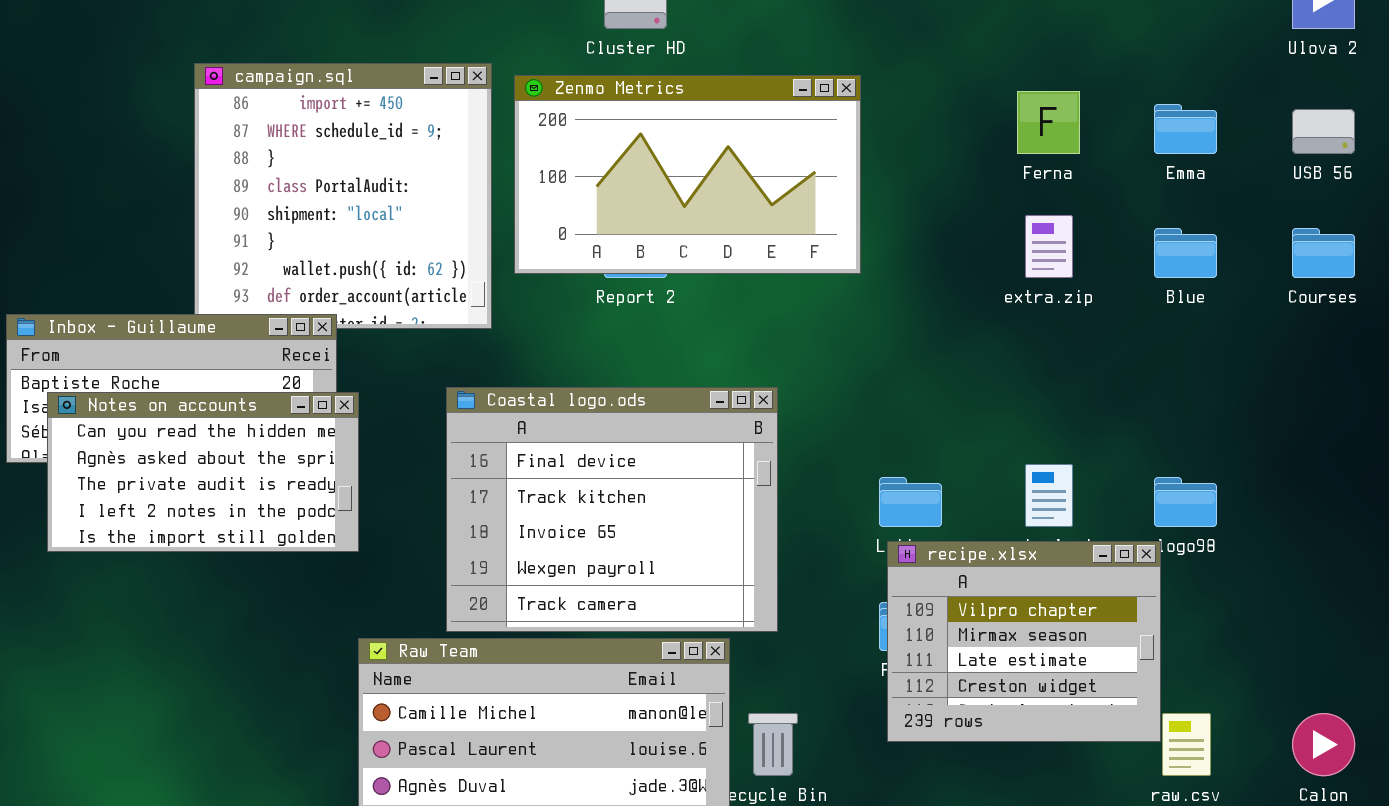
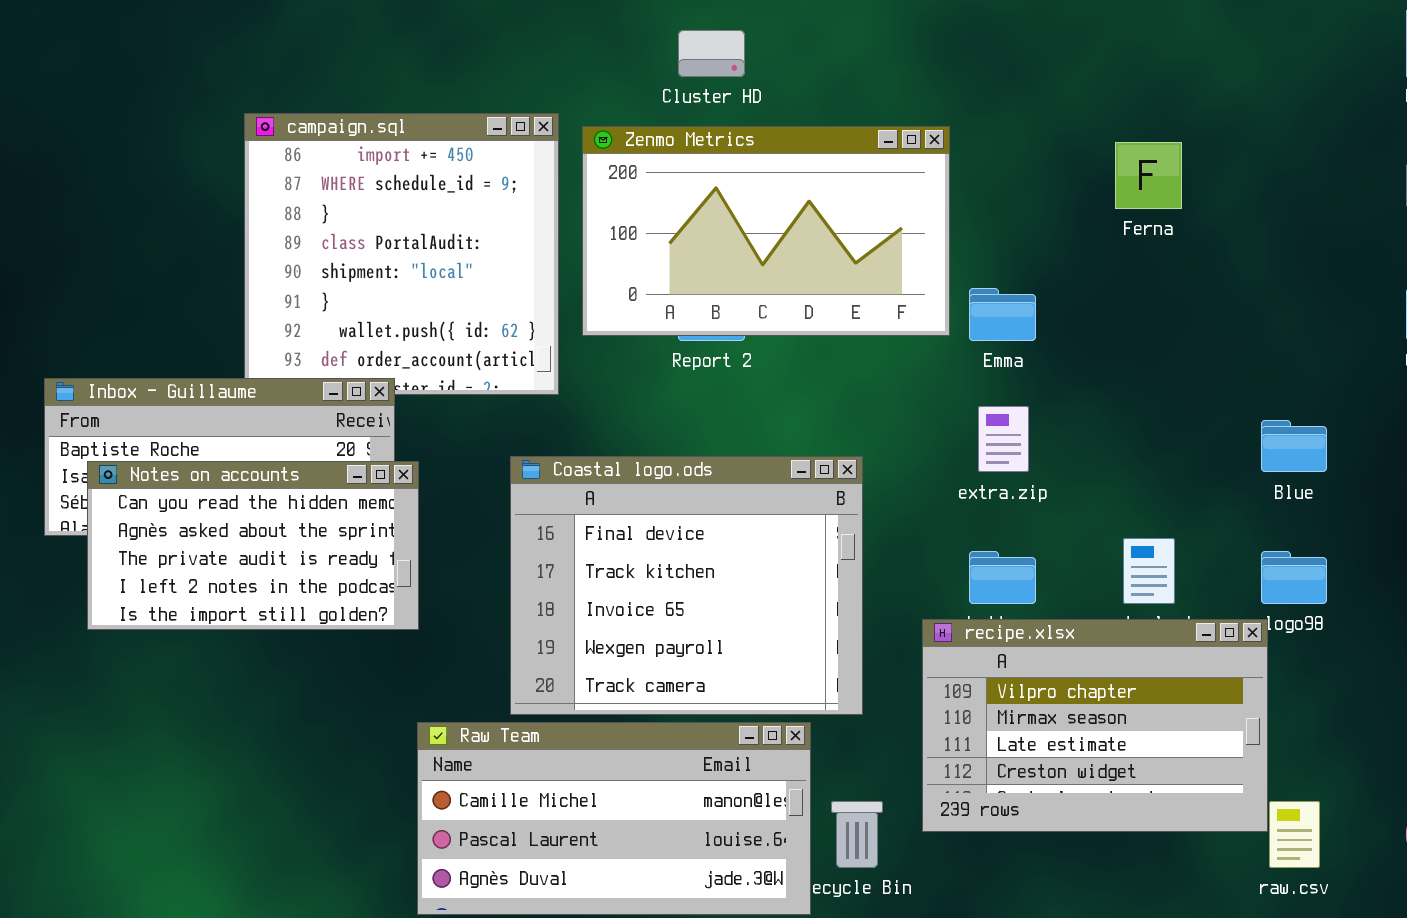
Emma: [1154,104,1217,154] -> [969,288,1036,341], moved
extra.zip: [1025,215,1073,278] -> [978,406,1029,472], moved
Blue: [1154,228,1217,278] -> [1261,420,1327,472], moved
recipe.xlsx: [887,541,1161,742] -> [922,619,1268,832], resized

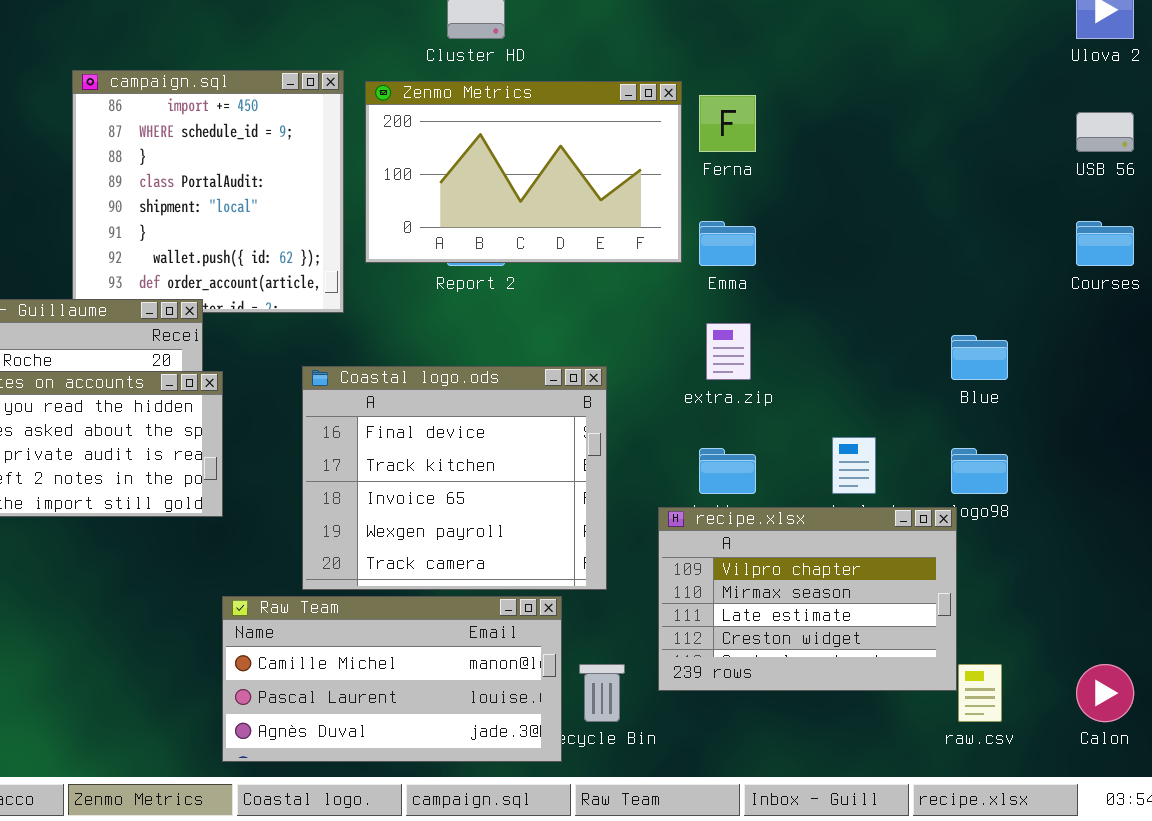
Ferna: [1115,142,1182,209] -> [699,95,756,152], moved

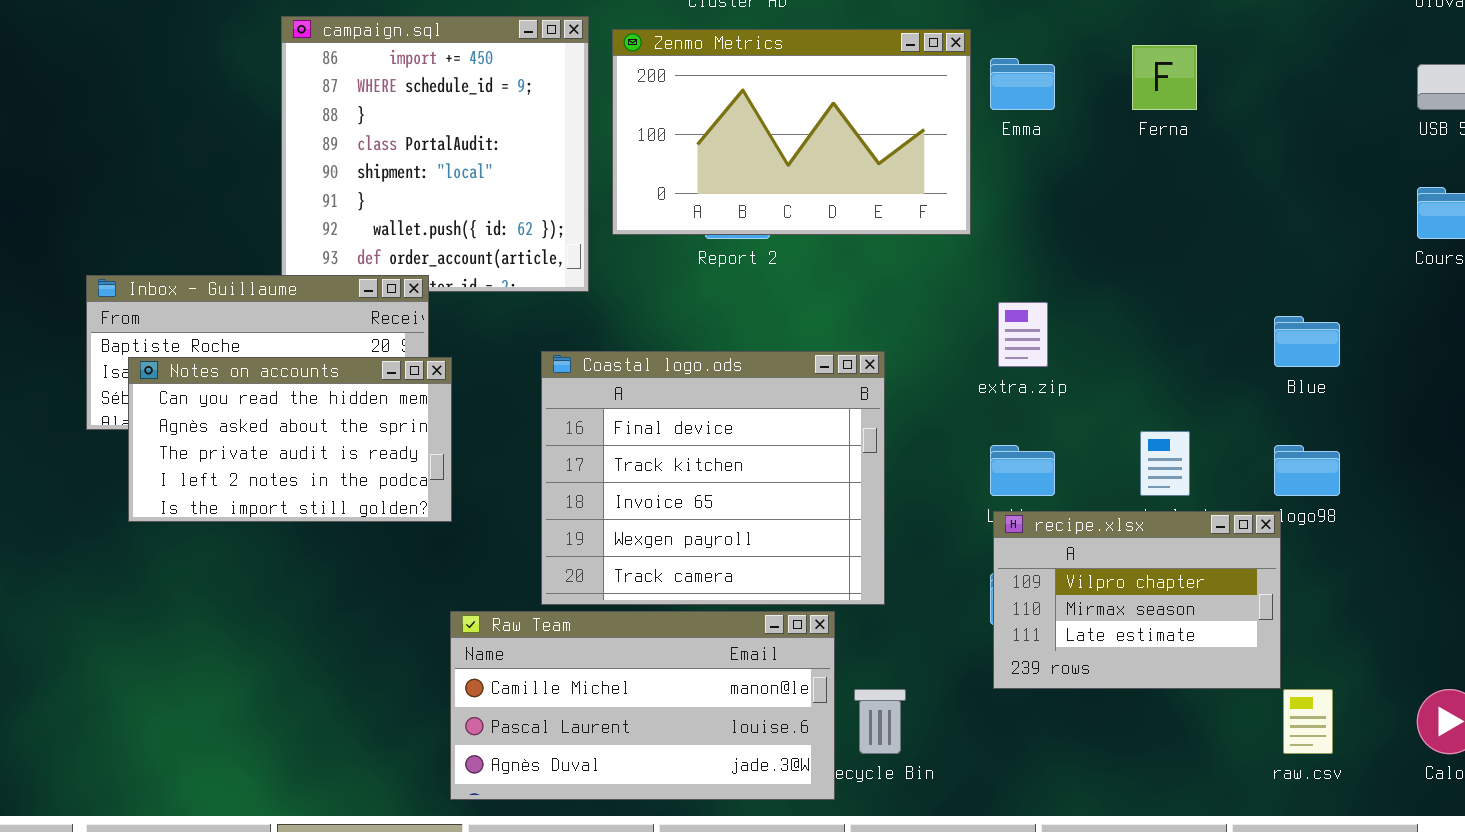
Ferna: [699,95,756,152] -> [1132,45,1197,110], moved
Emma: [699,221,756,266] -> [990,58,1055,110], moved
recipe.xlsx: [658,507,957,691] -> [993,511,1281,689], resized

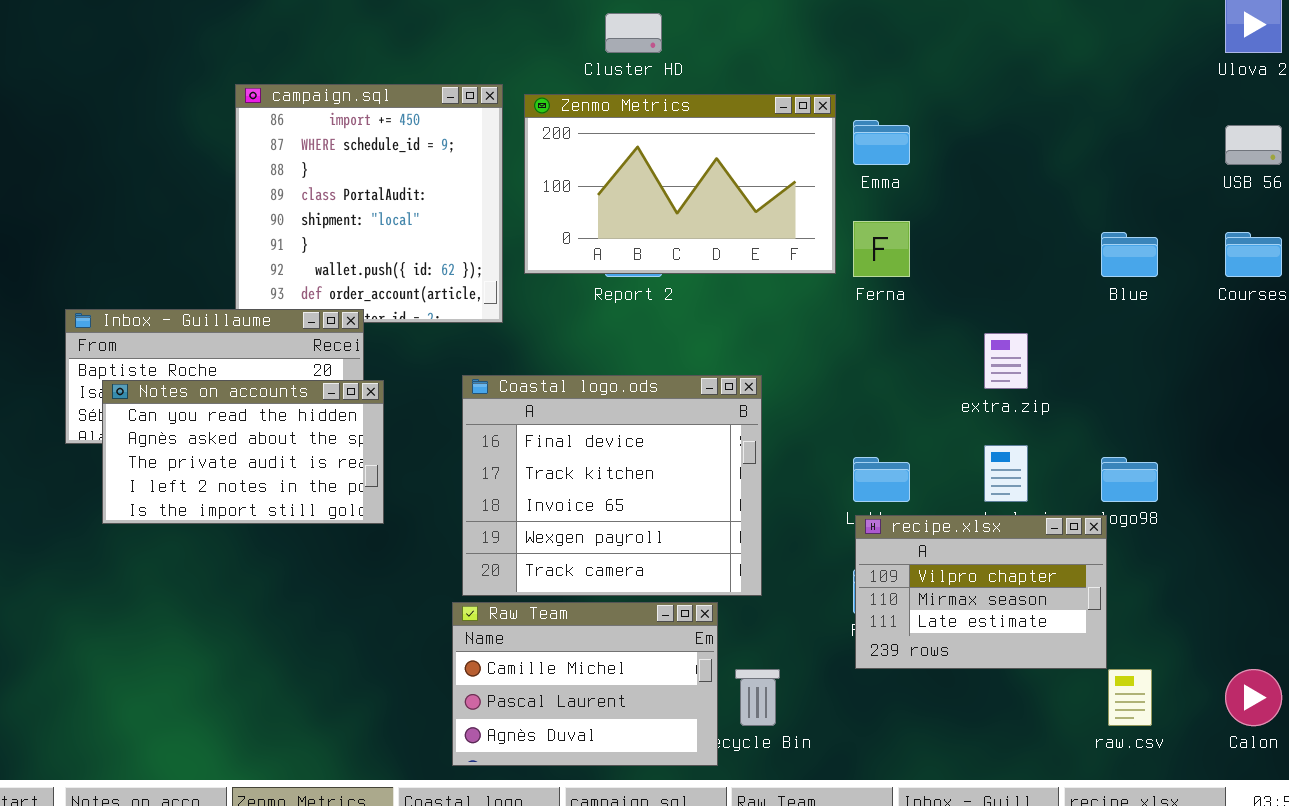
Ferna: [1132,45,1197,110] -> [853,221,910,277], moved
extra.zip: [998,302,1048,367] -> [984,333,1028,389], moved
Blue: [1274,316,1340,367] -> [1101,232,1158,277], moved
Raw Team: [450,611,835,800] -> [452,602,718,766], resized

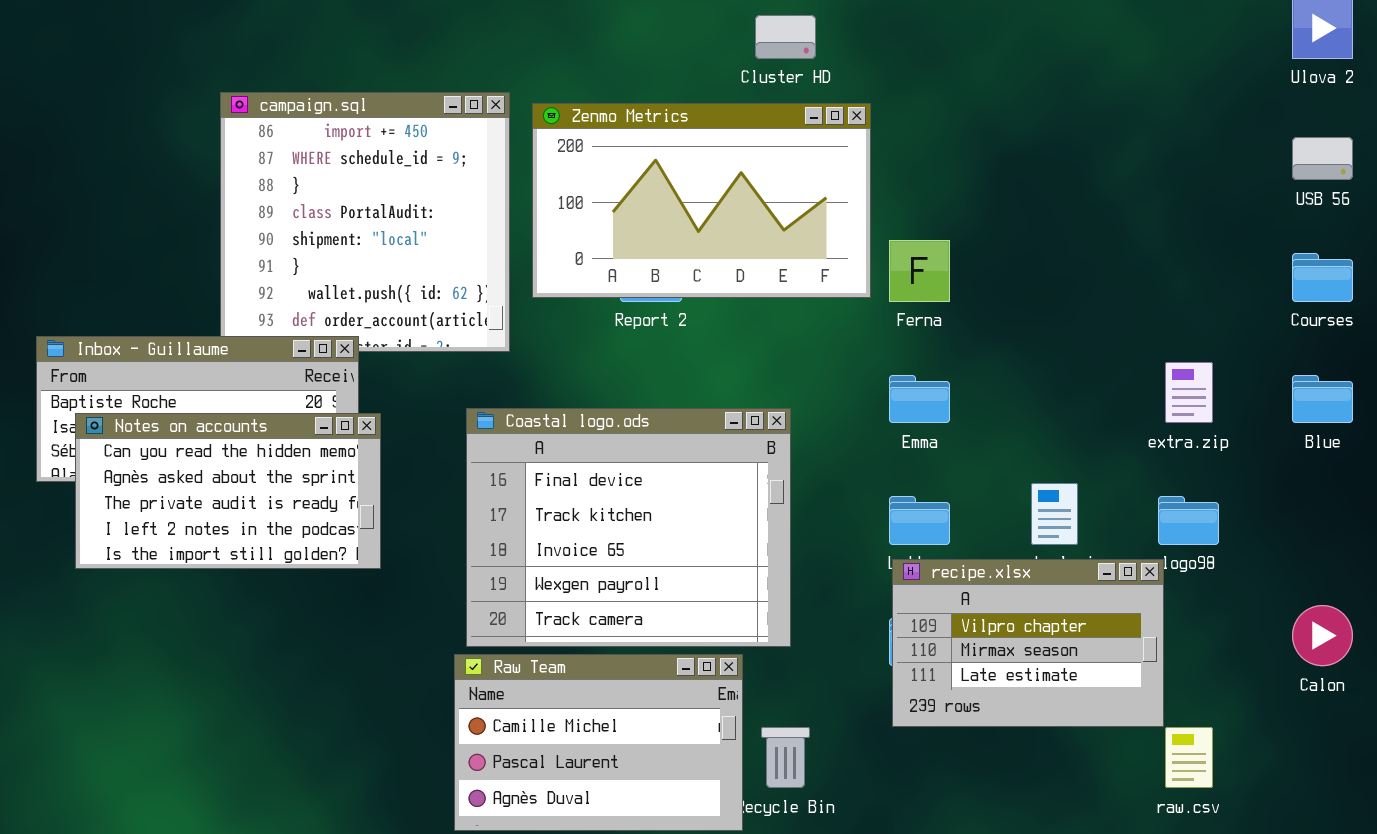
Cluster HD: [605,13,662,53] -> [755,15,816,59], moved
Emma: [853,120,910,165] -> [889,375,950,423], moved
Blue: [1101,232,1158,277] -> [1292,375,1353,423], moved
extra.zip: [984,333,1028,389] -> [1165,362,1213,423], moved
Calon: [1225,669,1282,726] -> [1292,605,1353,666], moved

